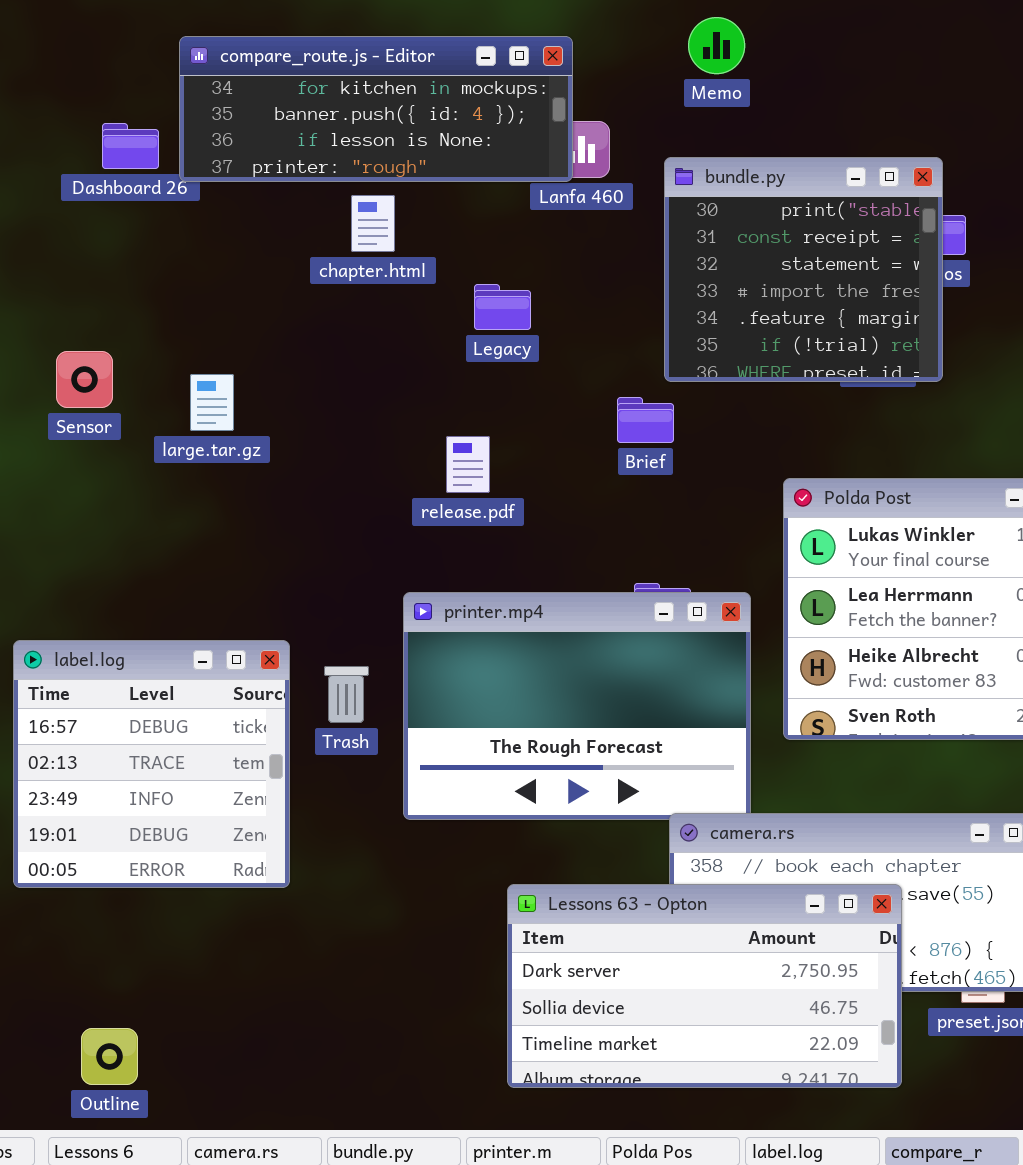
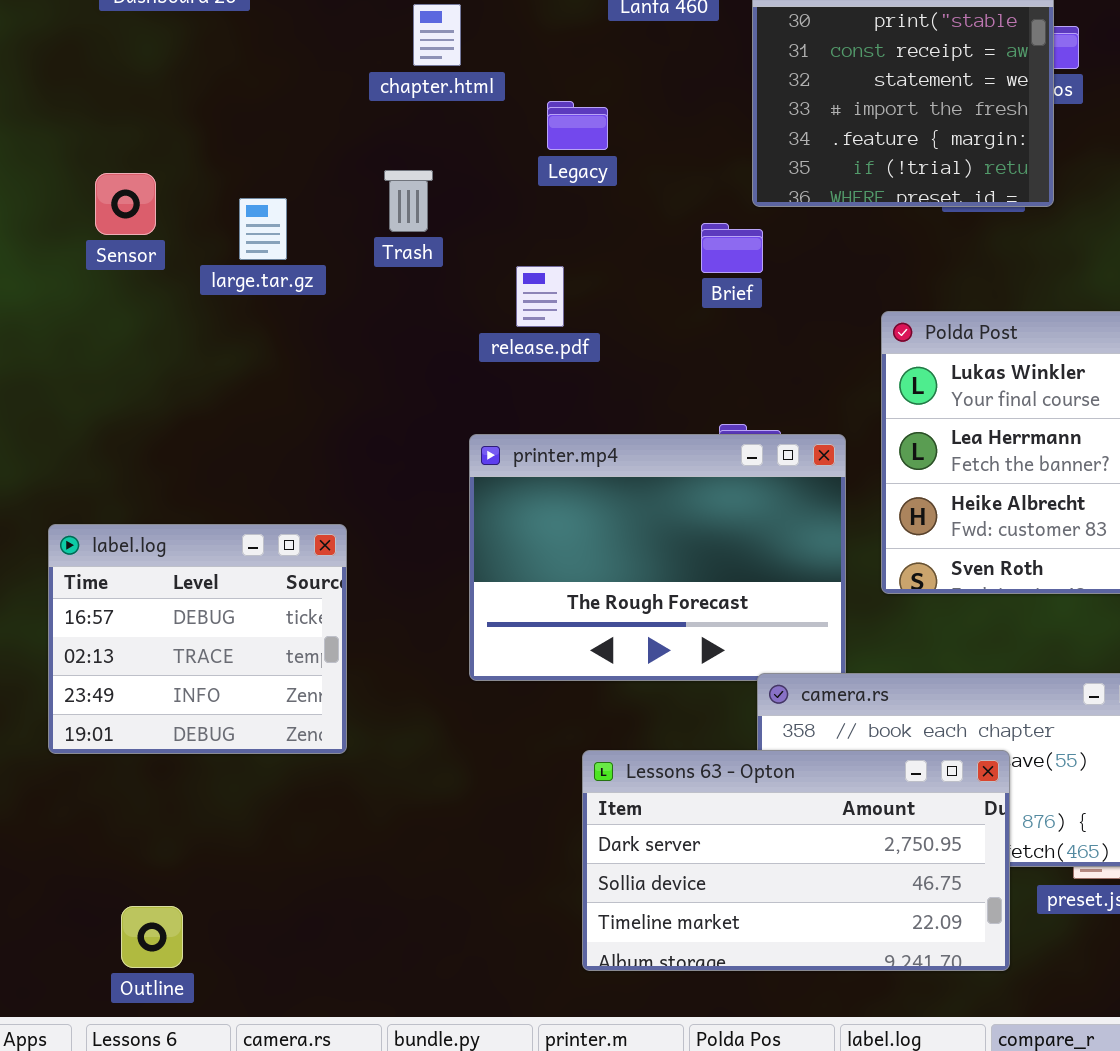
label.log: [13,640,290,888] -> [48,524,347,754], resized
Trash: [324,666,369,723] -> [384,170,433,232], moved

